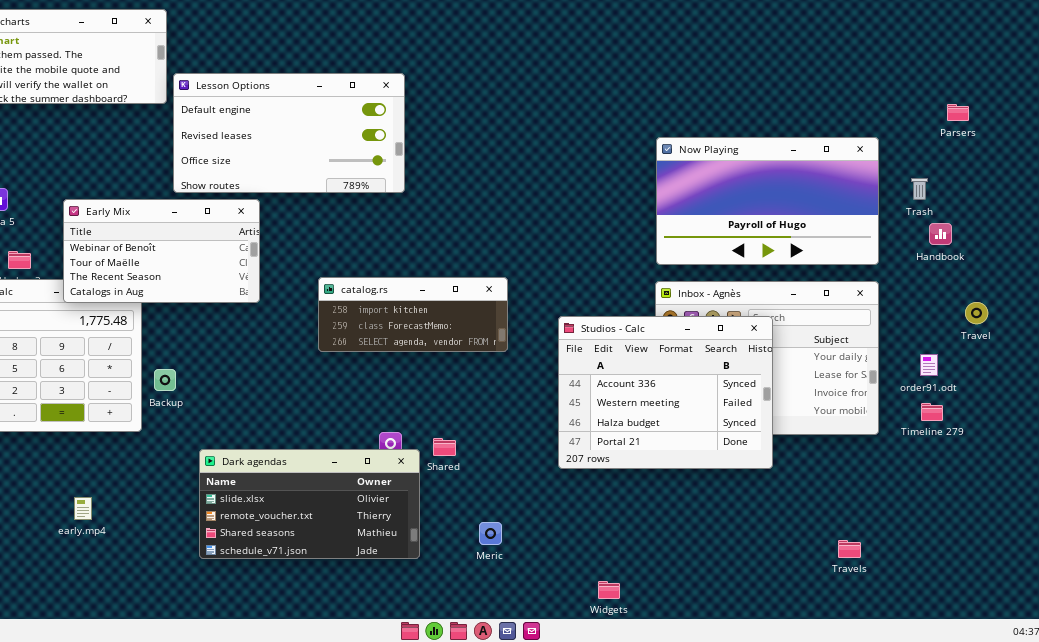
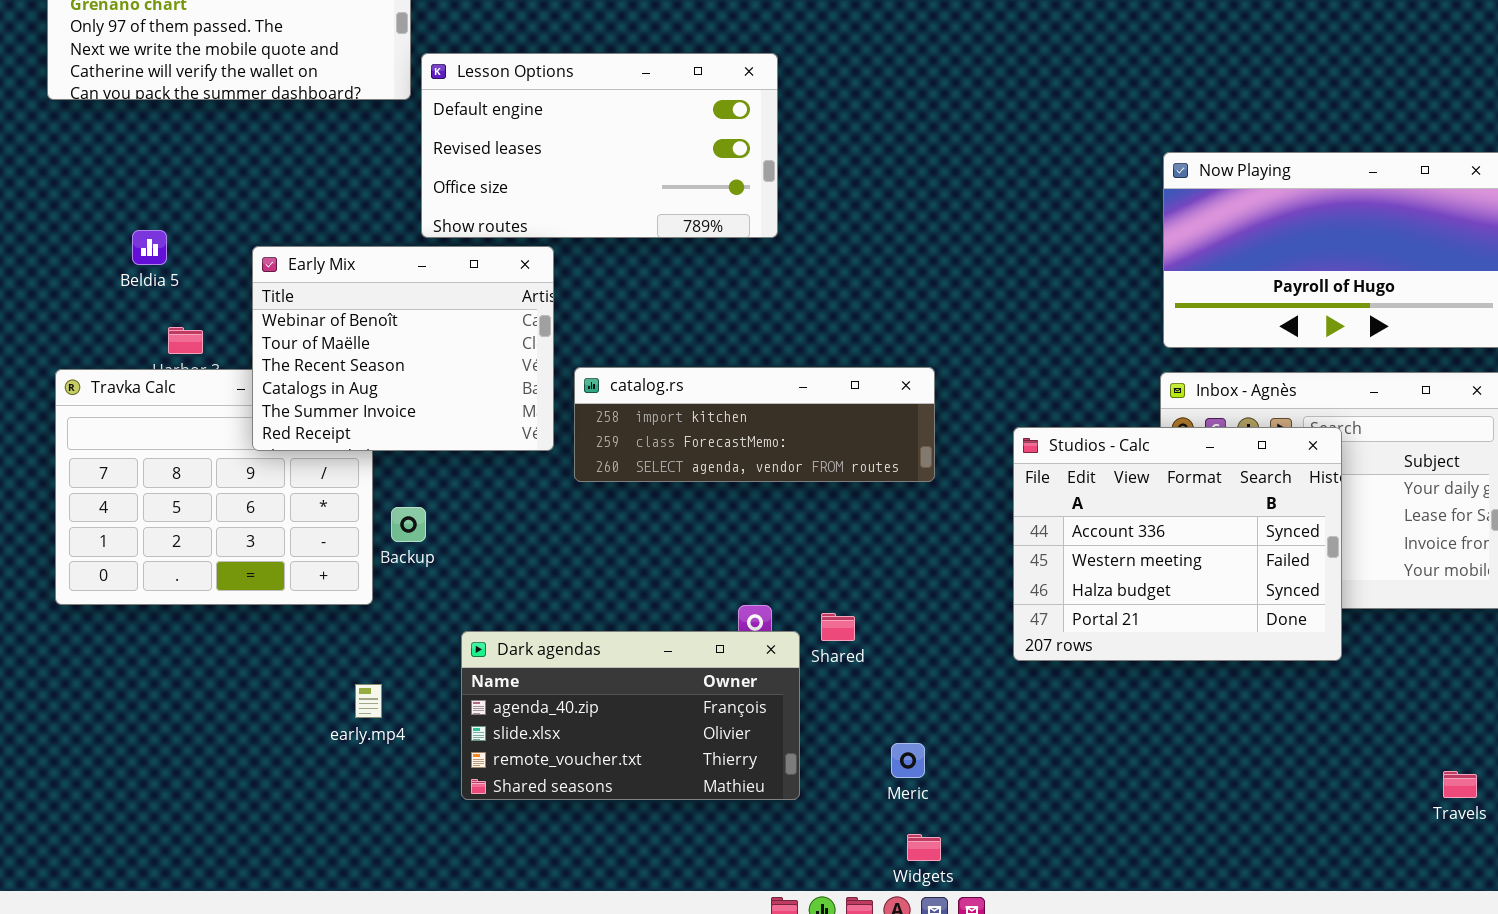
Early Mix: [63,199,260,303] -> [252,246,554,451], resized
catalog.rs: [318,277,508,352] -> [574,367,935,482], resized
Dark agendas: [199,449,420,559] -> [461,631,800,800], scrolled up 1 row
early.mp4: [74,497,92,520] -> [355,684,382,718], moved
Widgets: [598,581,620,599] -> [907,834,941,861], moved

